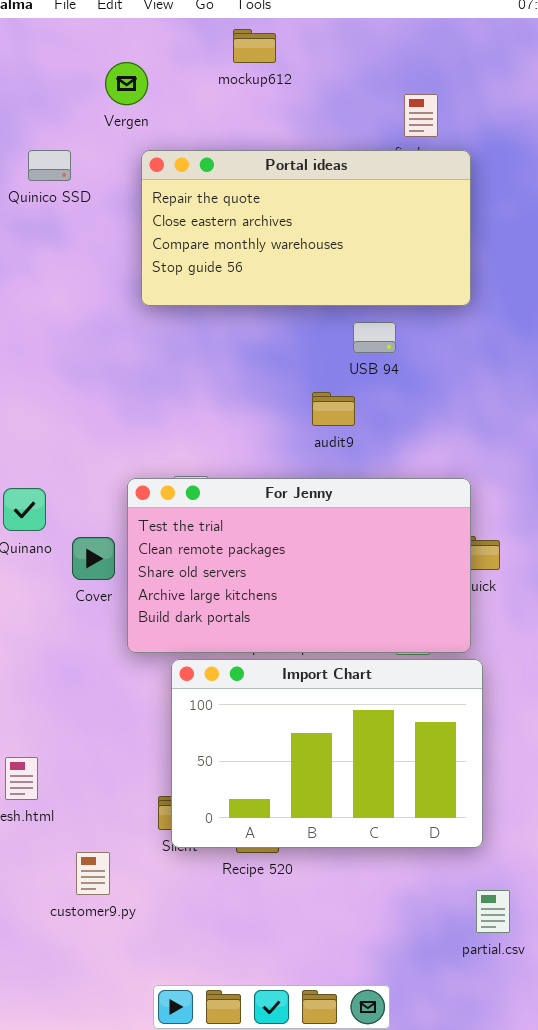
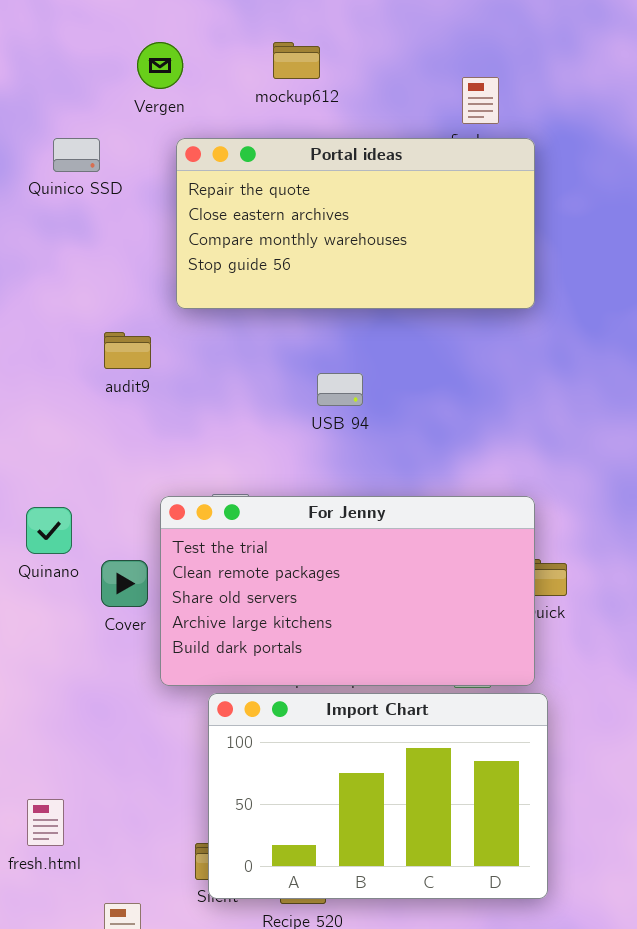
mockup612: [233,29,276,63] -> [273,42,320,79], moved
USB 94: [353,322,396,353] -> [317,373,363,406], moved
audit9: [312,392,355,426] -> [104,332,151,369], moved

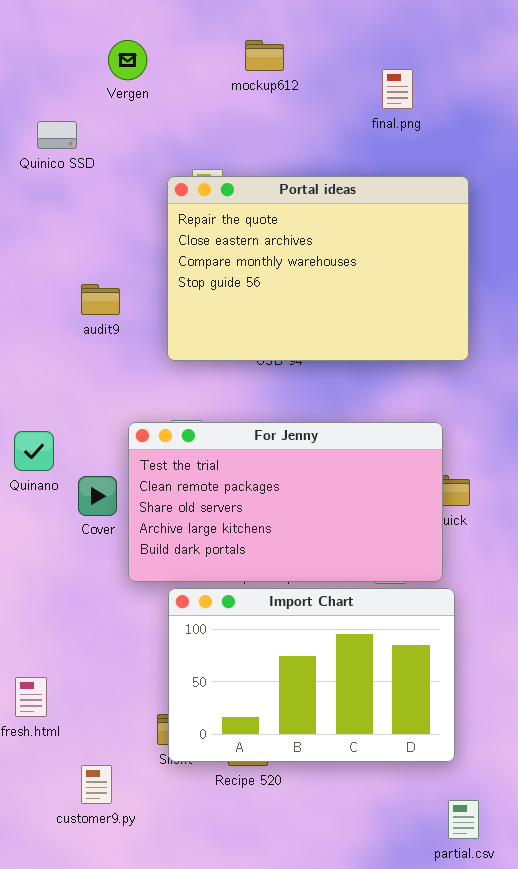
mockup612: [273,42,320,79] -> [245,40,284,71], moved
Portal ideas: [176,138,535,309] -> [167,176,469,361], moved, resized

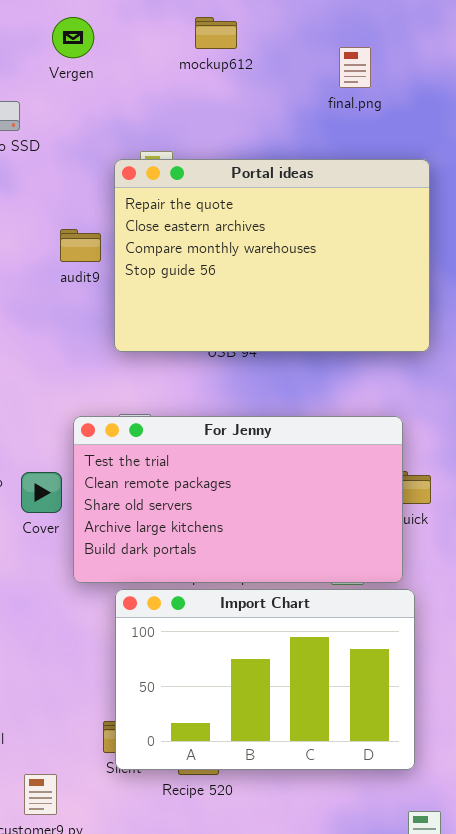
audit9: [81,284,120,315] -> [60,229,101,262], moved

